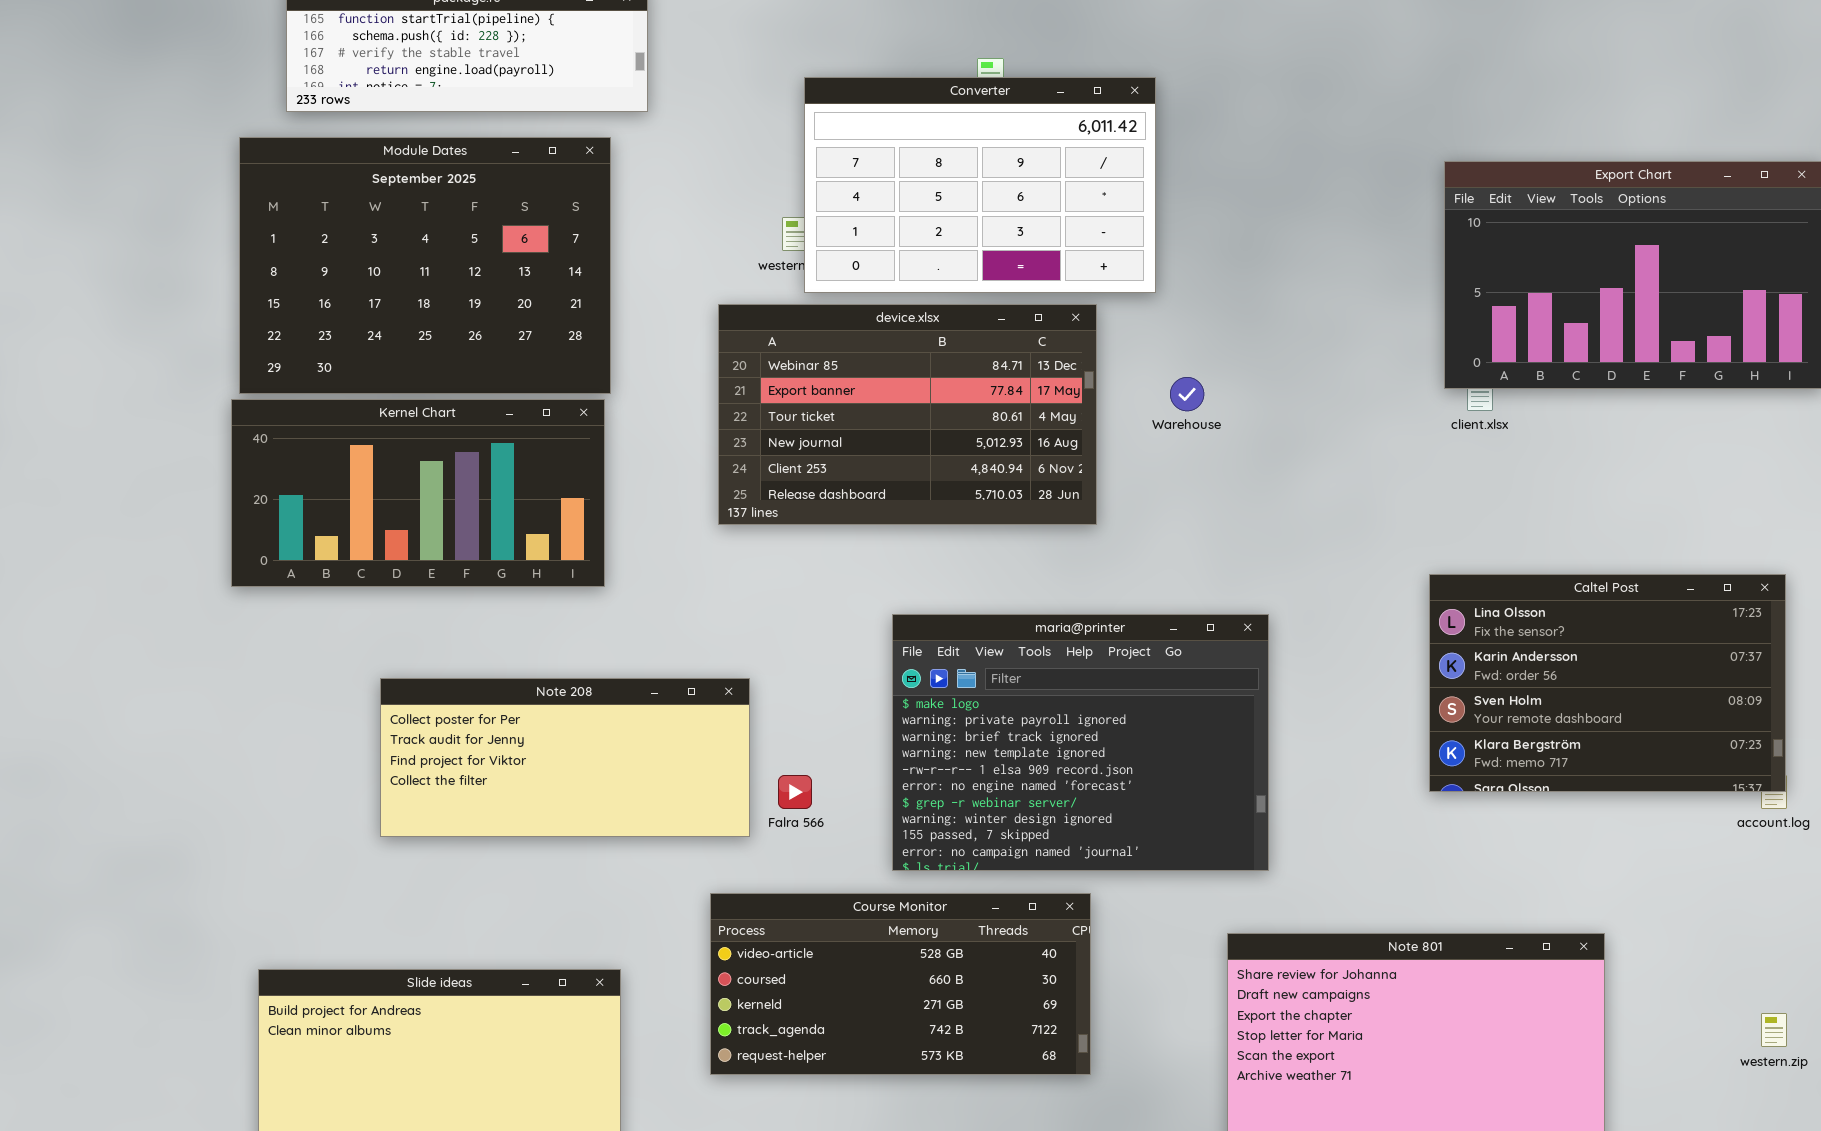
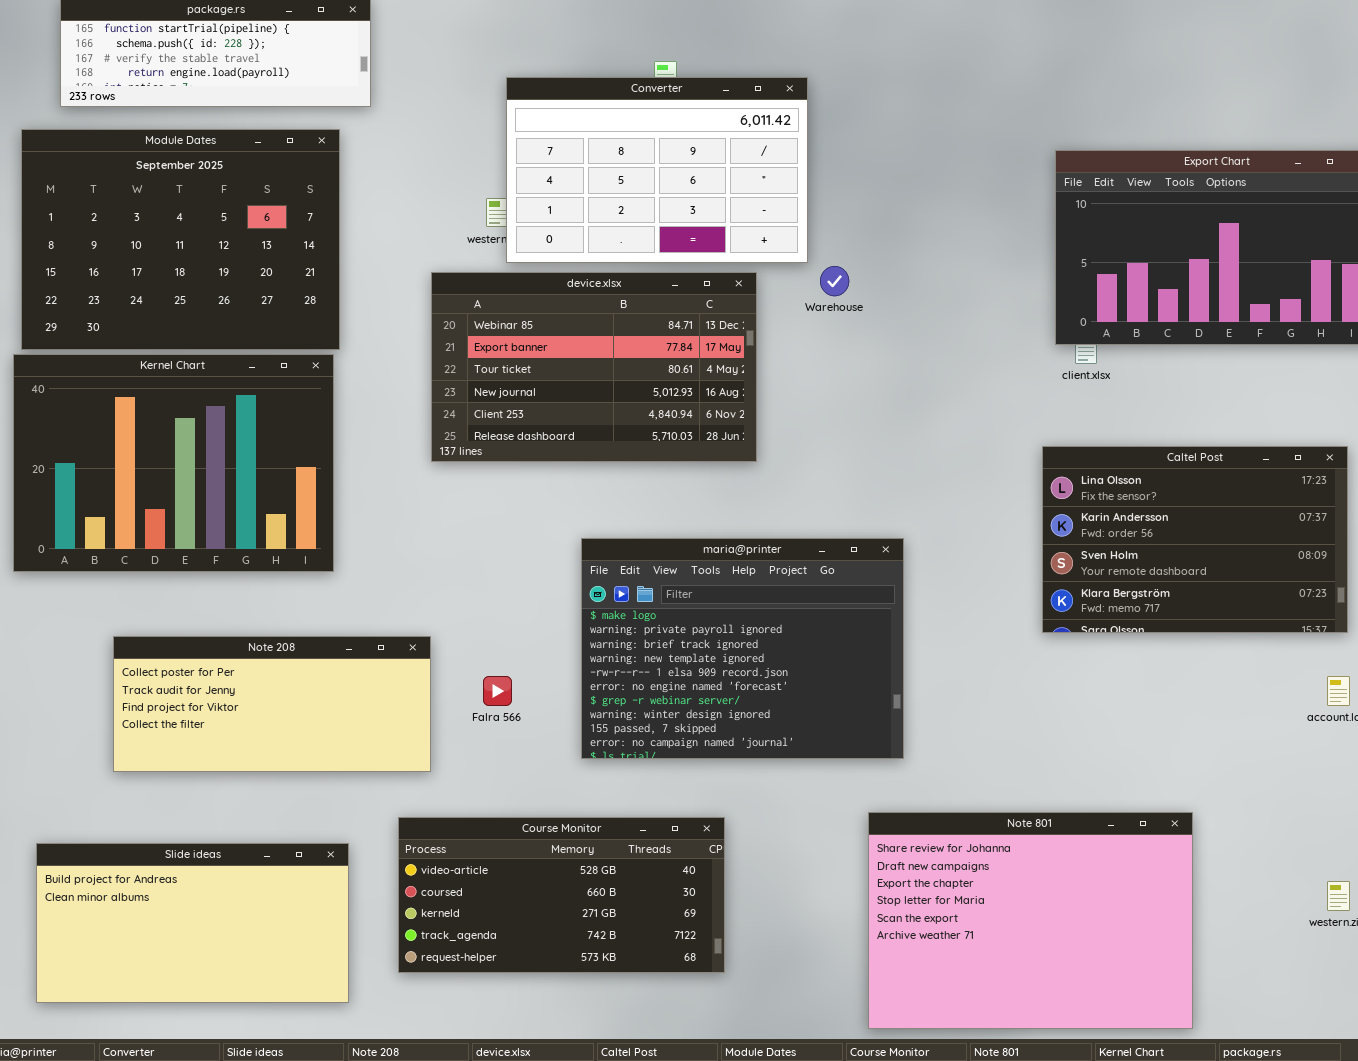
Warehouse: [1170,377,1204,411] -> [820,266,849,296], moved
Kernel Chart: [231,399,605,587] -> [13,354,334,572], resized
Caltel Post: [1429,574,1786,792] -> [1042,446,1348,633], moved
Note 208: [380,678,750,837] -> [113,636,431,772], moved
Course Monitor: [710,893,1091,1075] -> [398,817,725,973], moved

